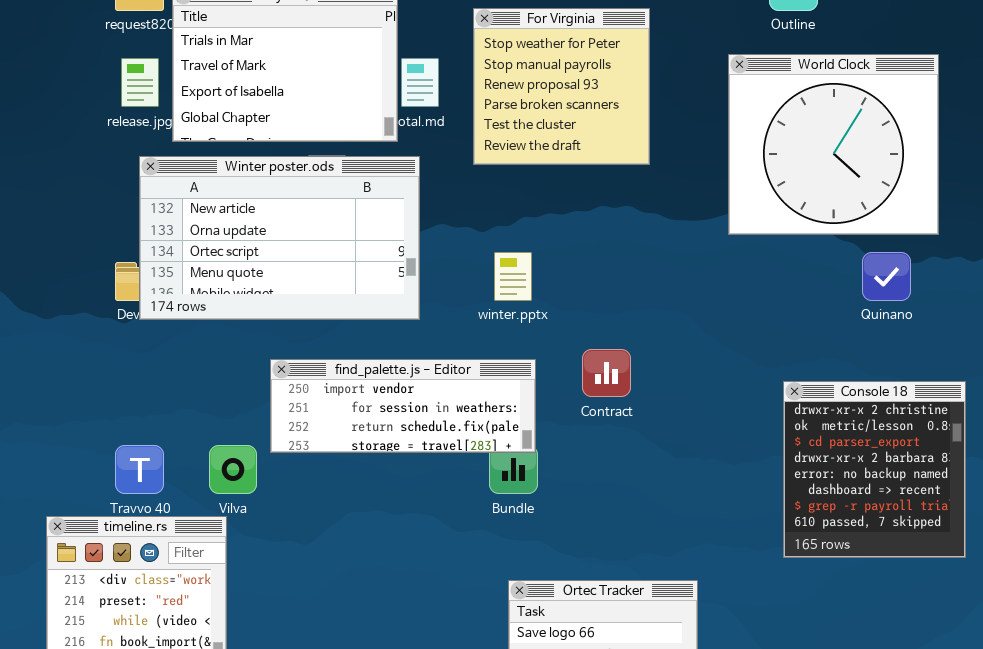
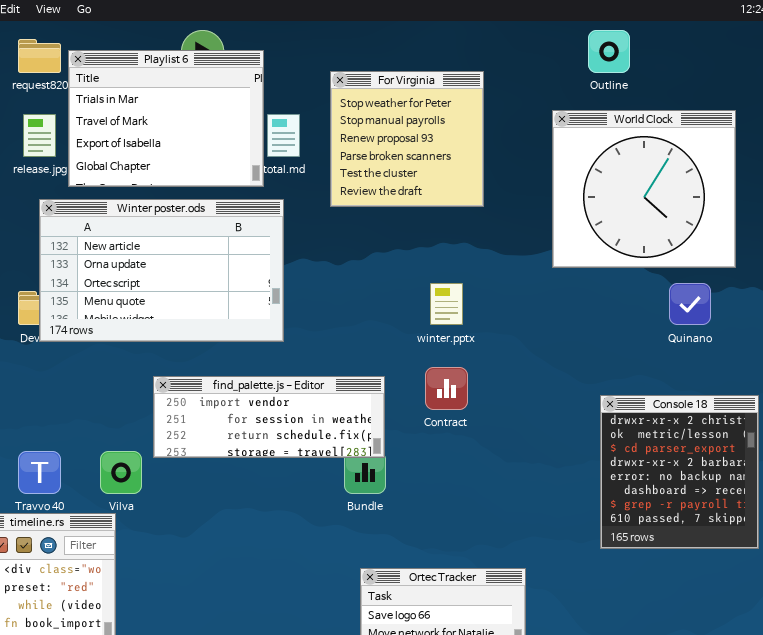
winter.pptx: [494,252,532,301] -> [430,283,463,325], moved

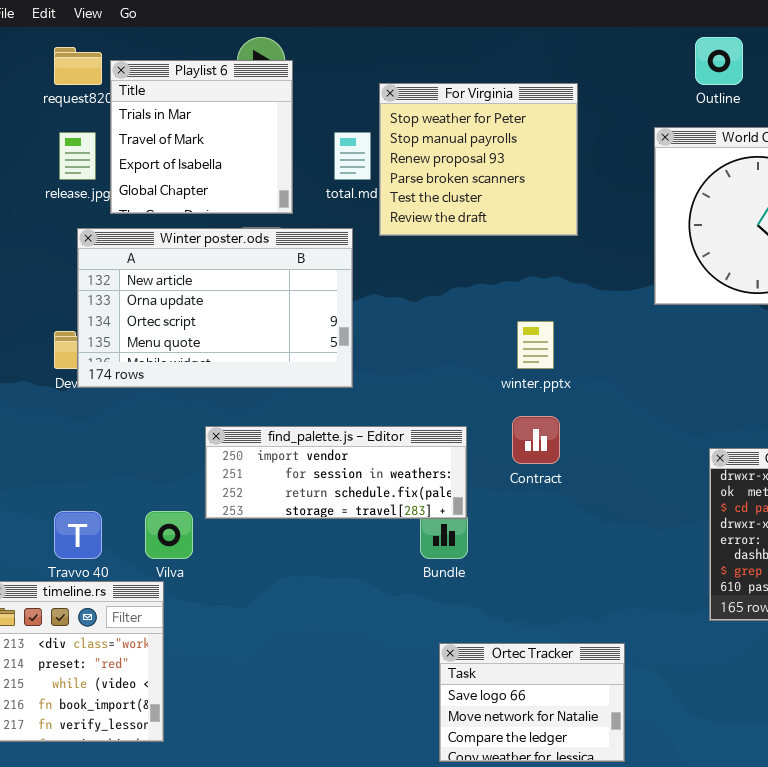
Playlist 6: [68,50,264,187] -> [110,60,293,214], resized
For Virginia: [330,71,484,207] -> [379,83,578,236], resized

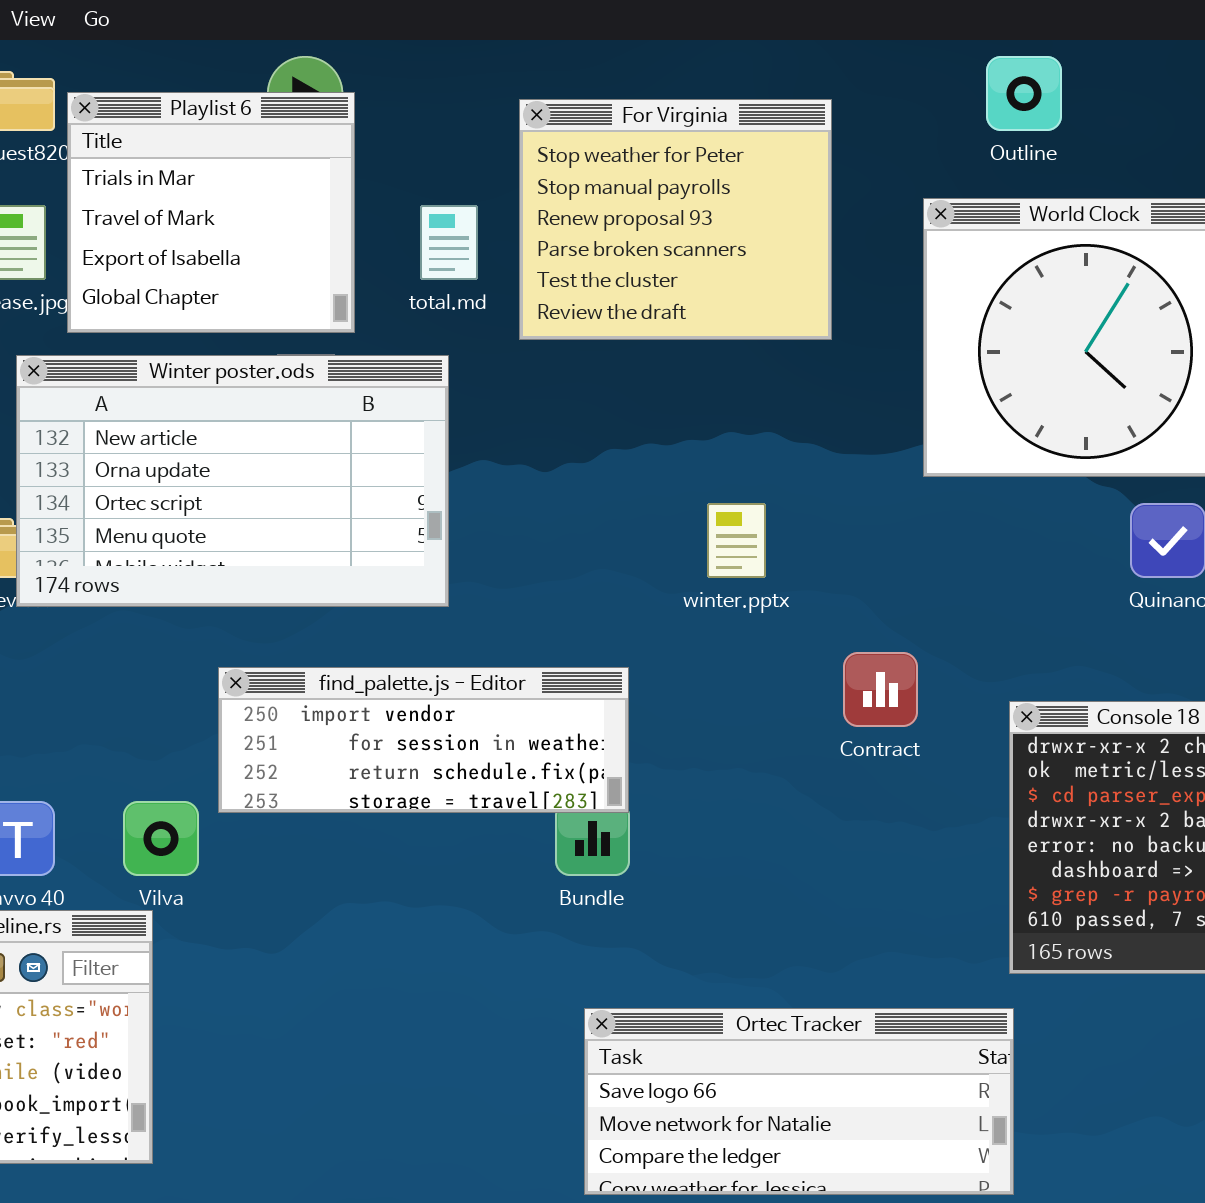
For Virginia: [379,83,578,236] -> [519,99,832,340], moved
Contract: [512,416,560,464] -> [843,652,918,727], moved
Ortec Tracker: [439,643,625,762] -> [584,1008,1014,1195], resized

